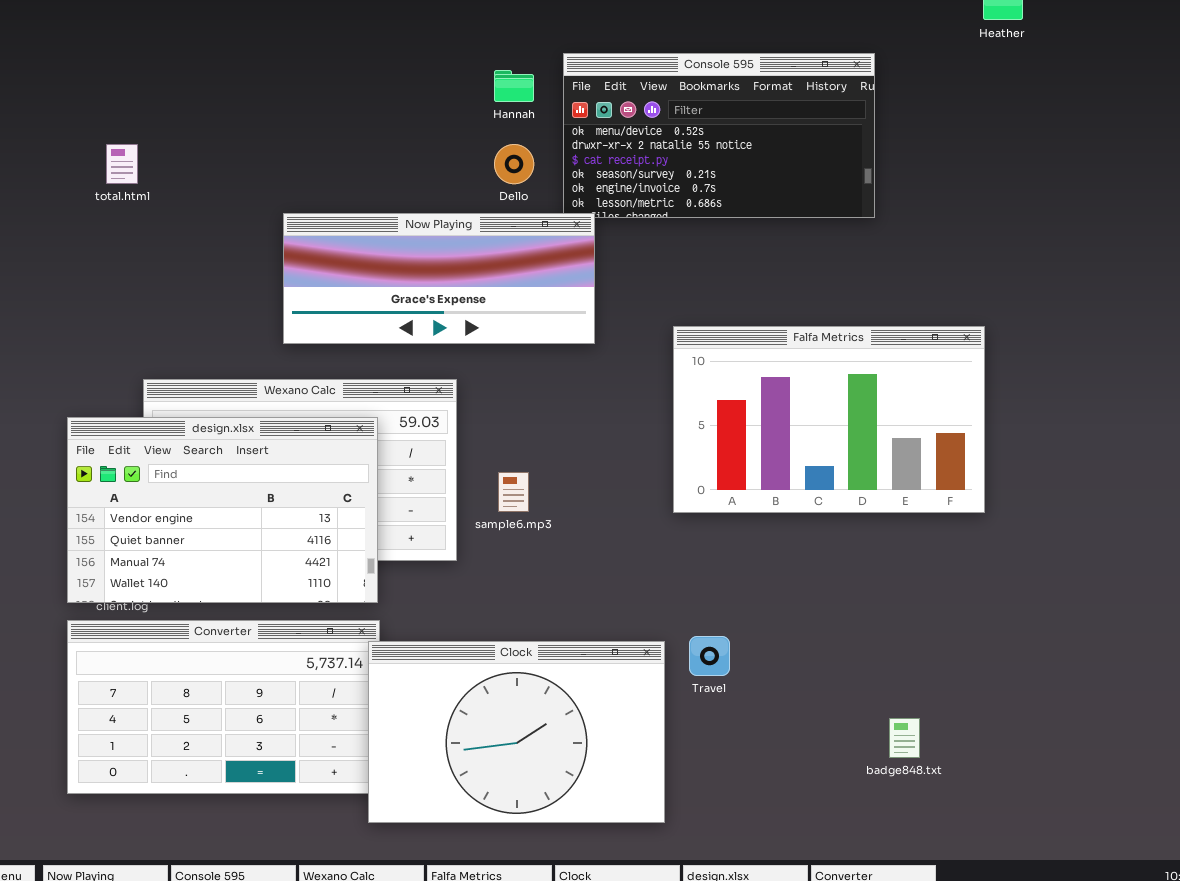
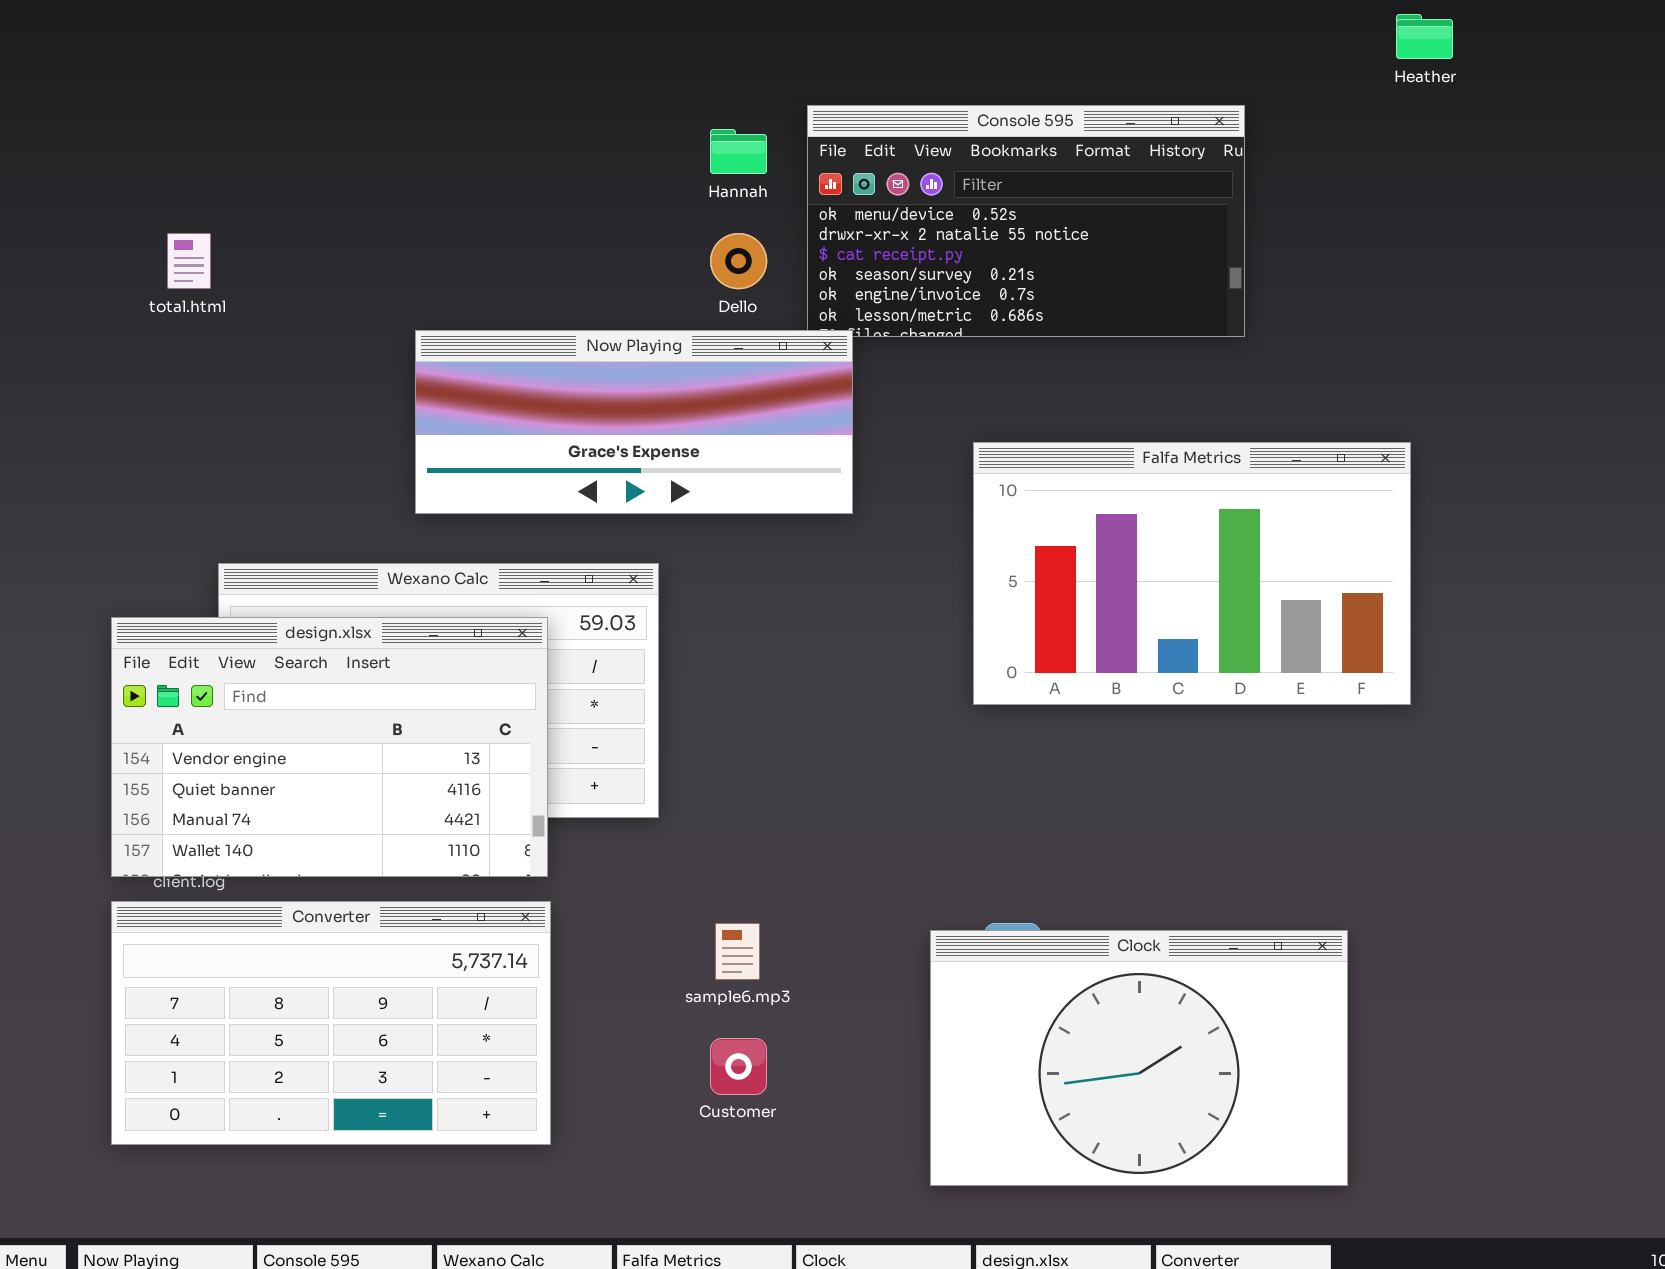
Falfa Metrics: [673,326,985,513] -> [973,442,1411,705], moved
sample6.mp3: [498,472,529,512] -> [715,923,760,980], moved
Clock: [368,641,665,823] -> [930,930,1348,1186], moved

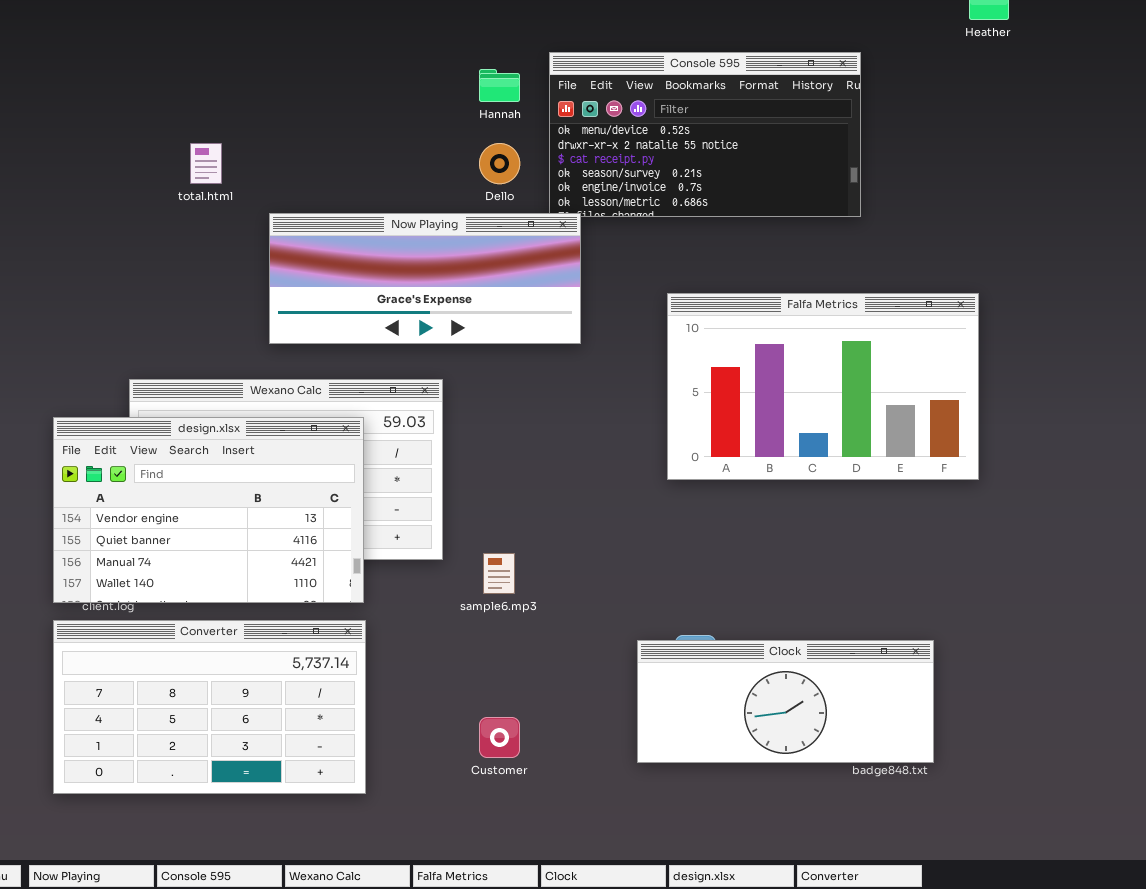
total.html: [167,233,211,289] -> [190,143,222,184], moved
sample6.mp3: [715,923,760,980] -> [483,553,515,594], moved
Clock: [930,930,1348,1186] -> [637,640,934,763], resized

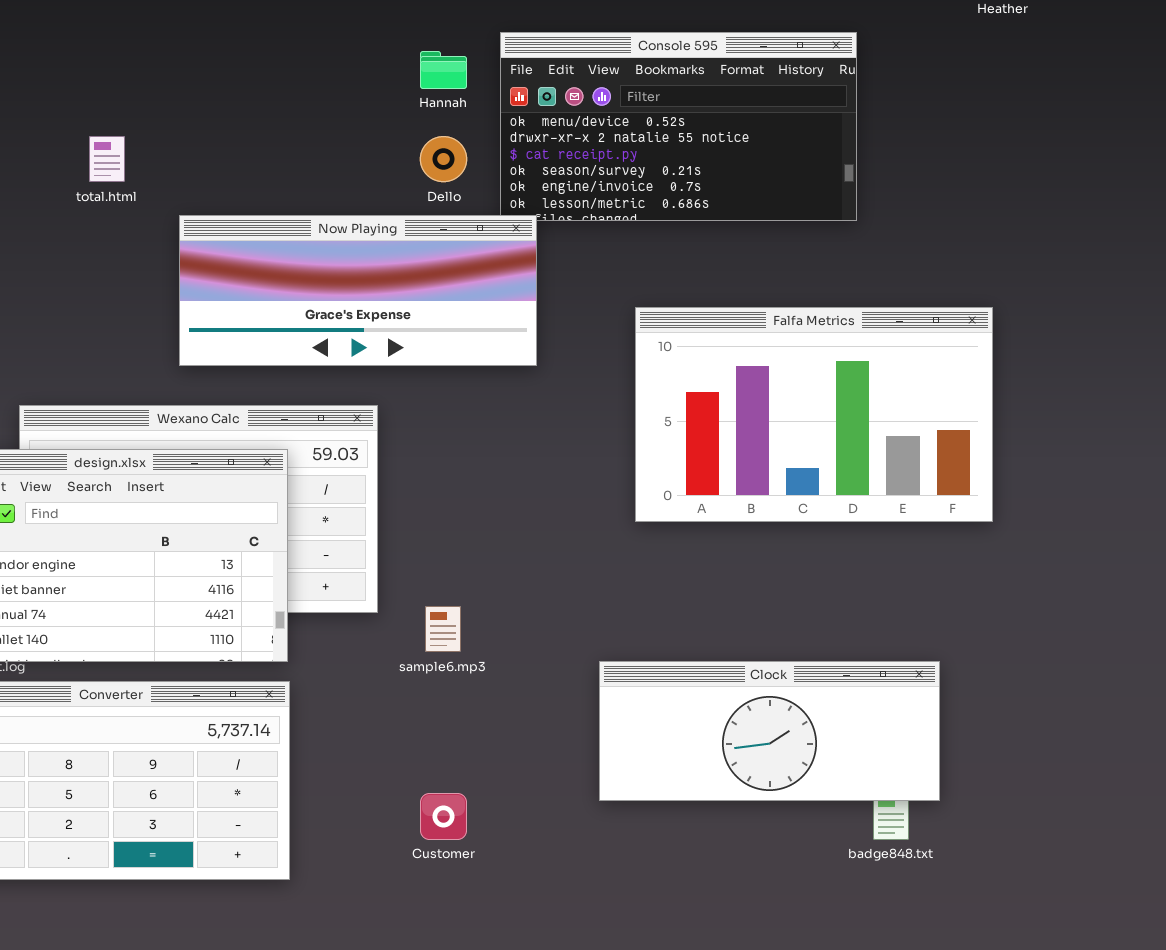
Clock: [637,640,934,763] -> [599,661,940,801], moved

